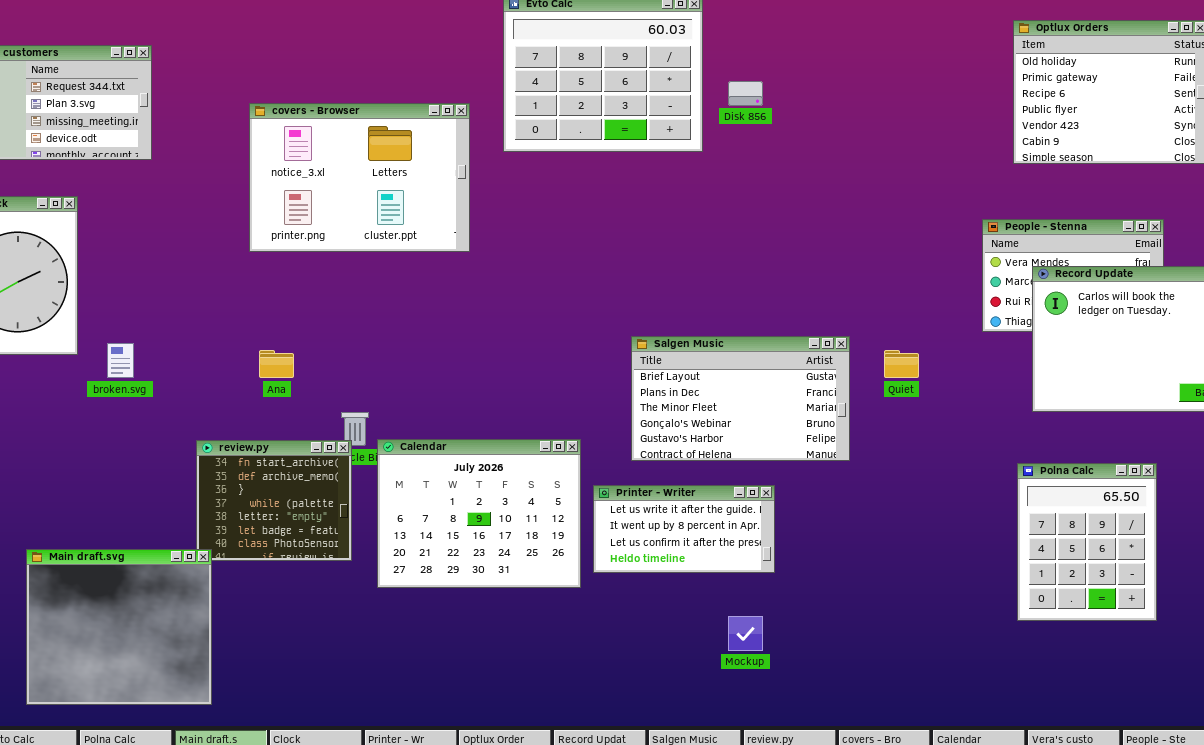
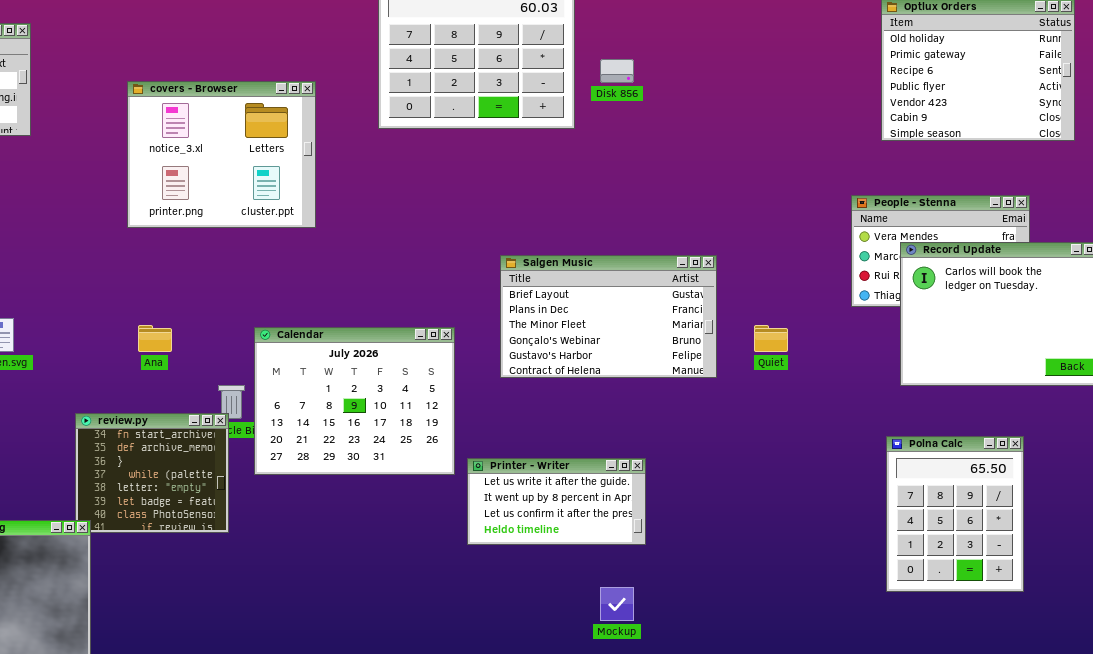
covers - Browser: [249,103,470,252] -> [127,81,316,228], resized
Salgen Music: [631,336,850,461] -> [500,255,717,378], moved
Calendar: [377,439,581,588] -> [254,327,455,475], moved

